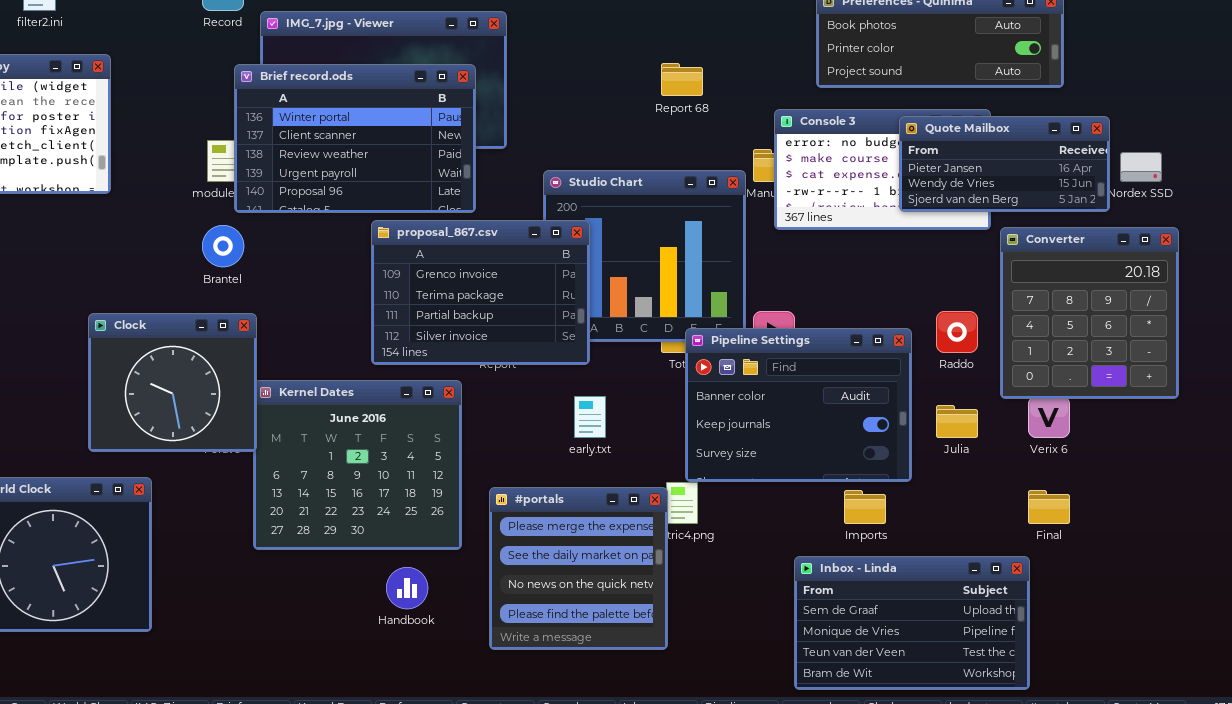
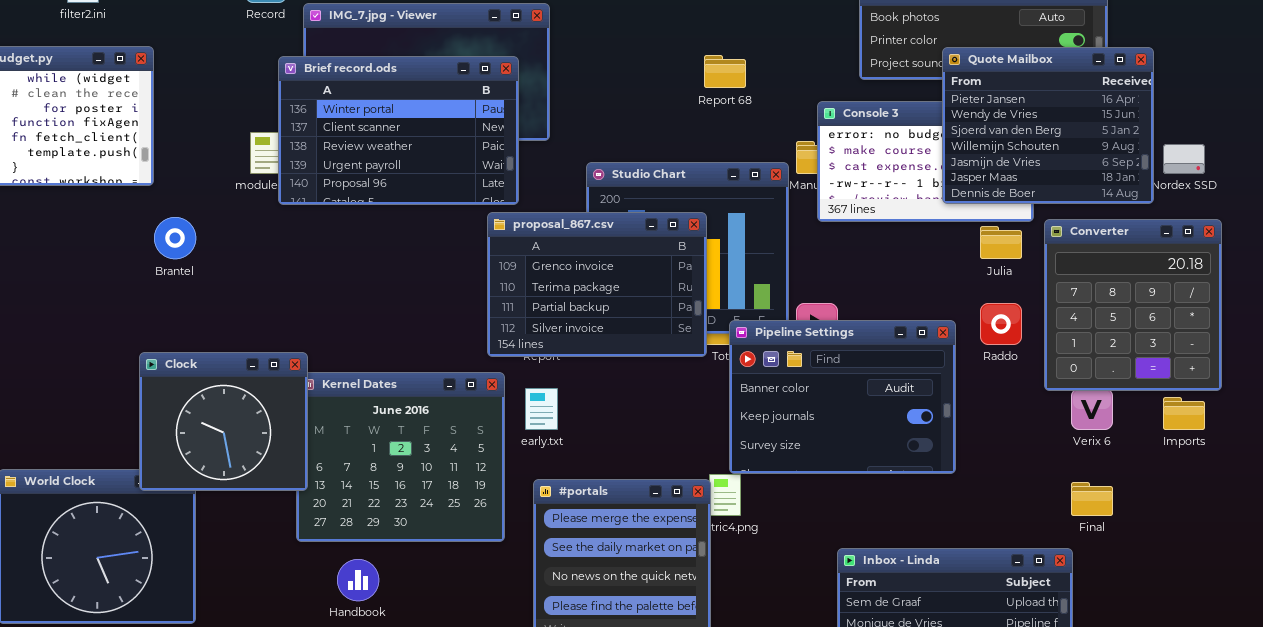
Quote Mailbox: [899,116,1110,212] -> [942,47,1154,204], resized
proposal_867.csv: [371,220,590,365] -> [487,212,707,357], moved
Brantel: [202,225,244,267] -> [154,217,196,259], moved
Clock: [88,313,257,452] -> [139,352,308,491], moved
early.txt: [574,396,606,438] -> [525,388,558,430], moved
Julia: [936,405,978,438] -> [980,226,1022,259], moved
Imports: [844,490,886,524] -> [1163,397,1205,430], moved
Handbook: [386,567,428,609] -> [337,559,379,601], moved

